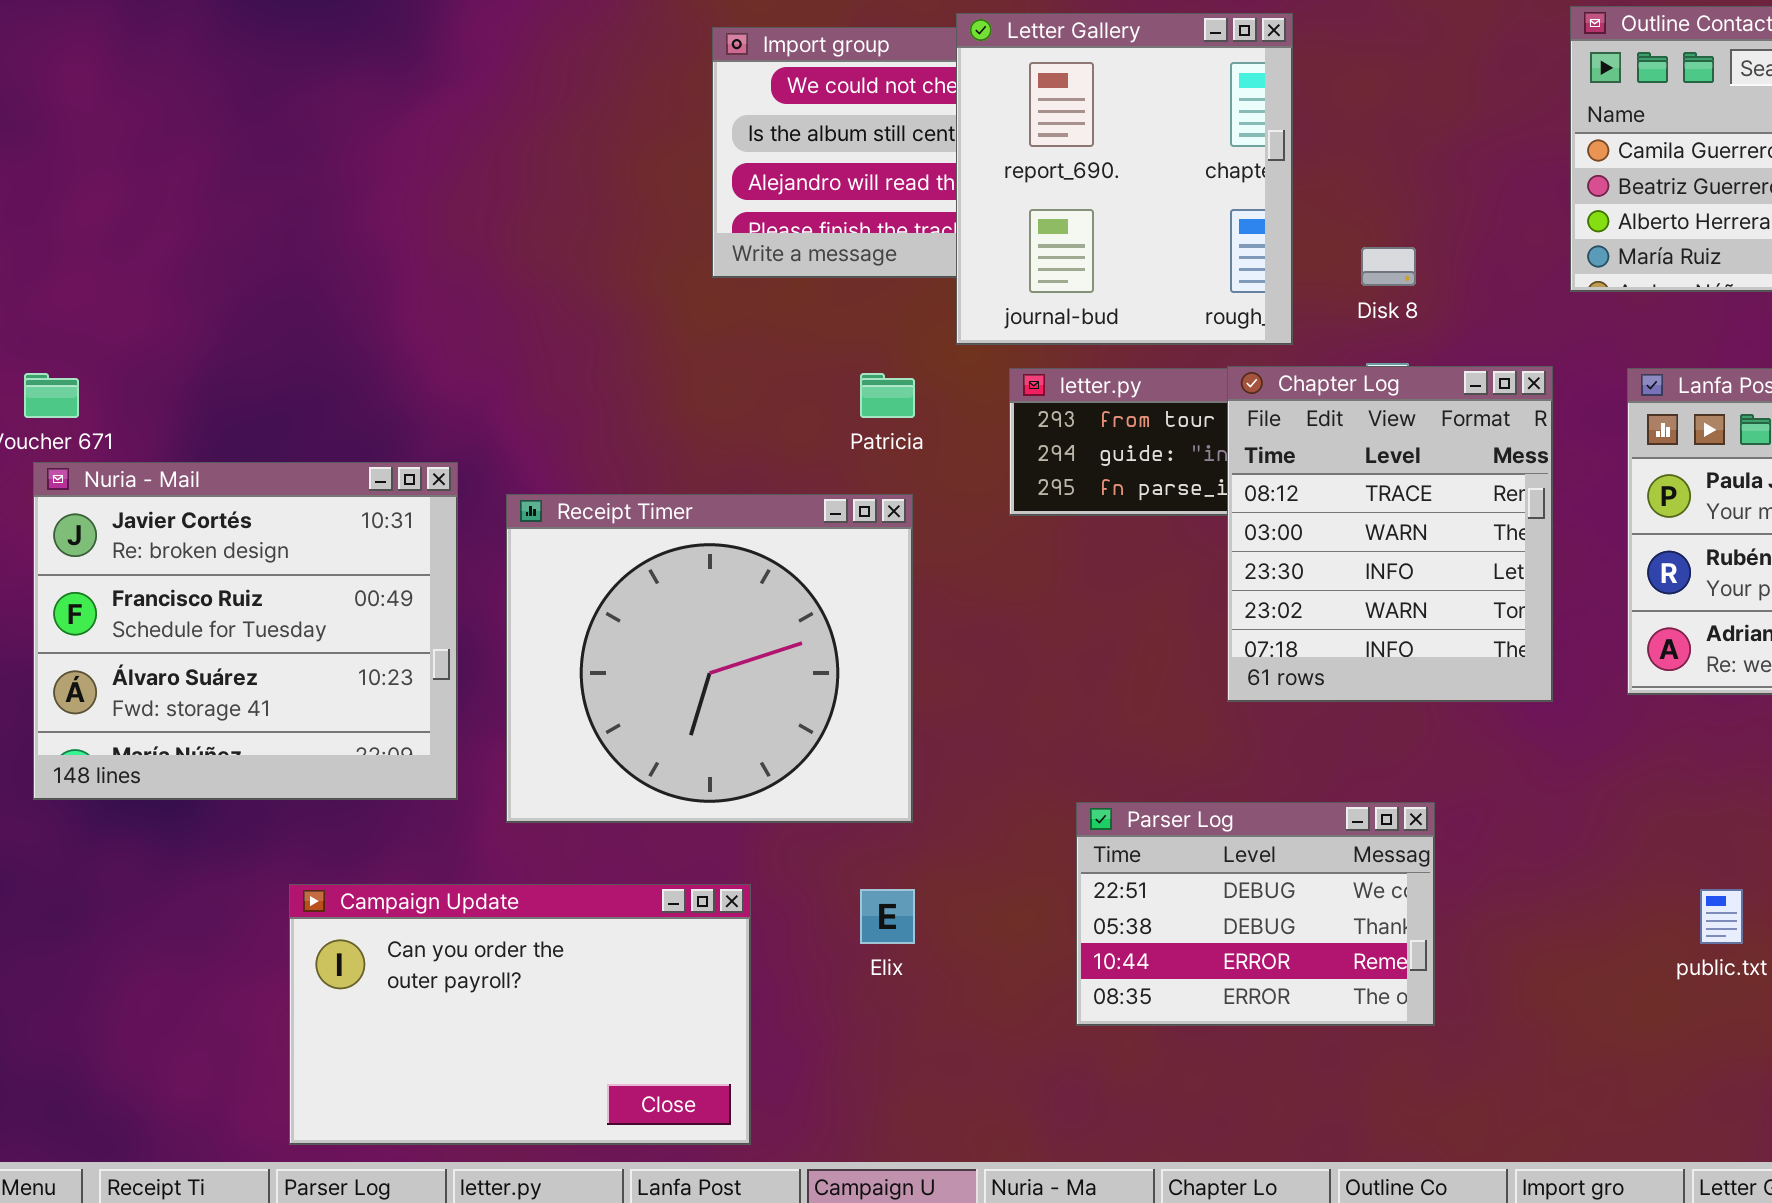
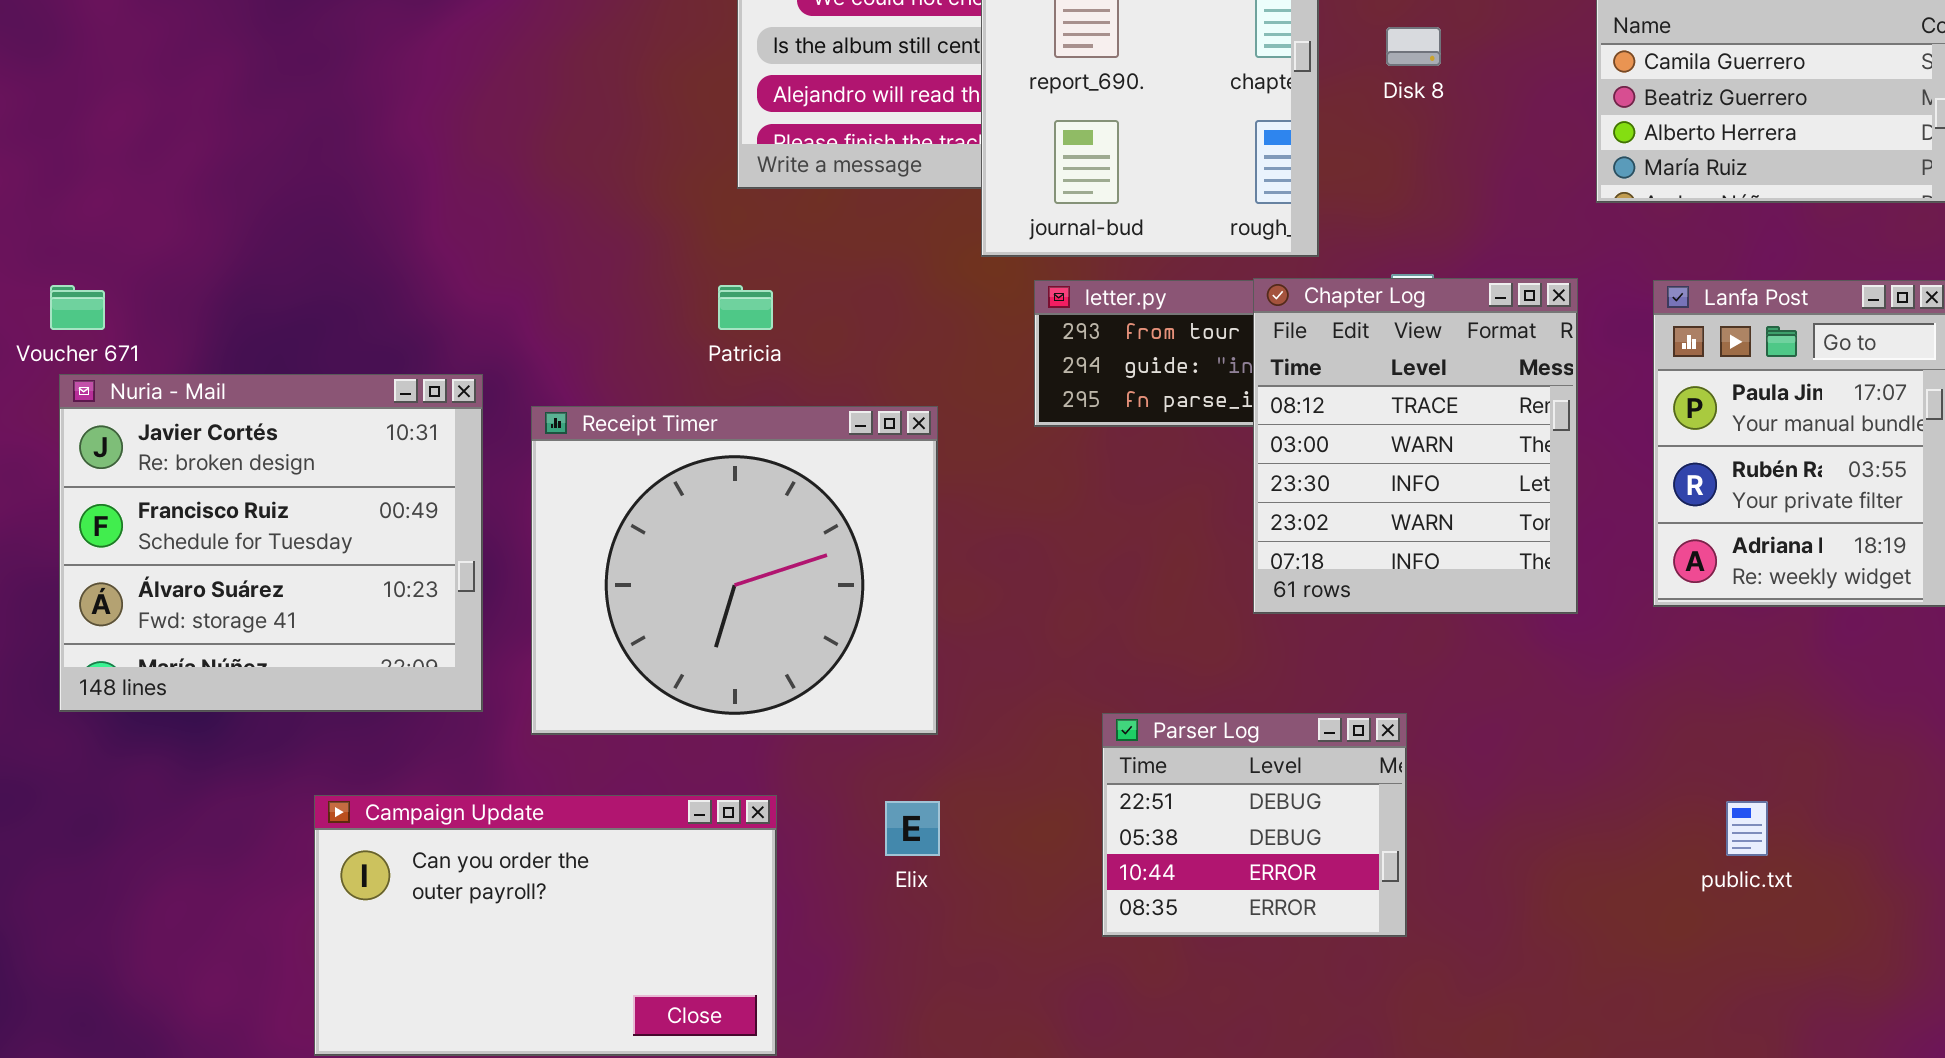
Disk 8: [1361,247,1416,286] -> [1386,27,1441,66], moved
Patricia: [860,373,915,418] -> [718,285,773,330], moved
Parser Log: [1076,802,1435,1026] -> [1102,713,1407,937], resized

